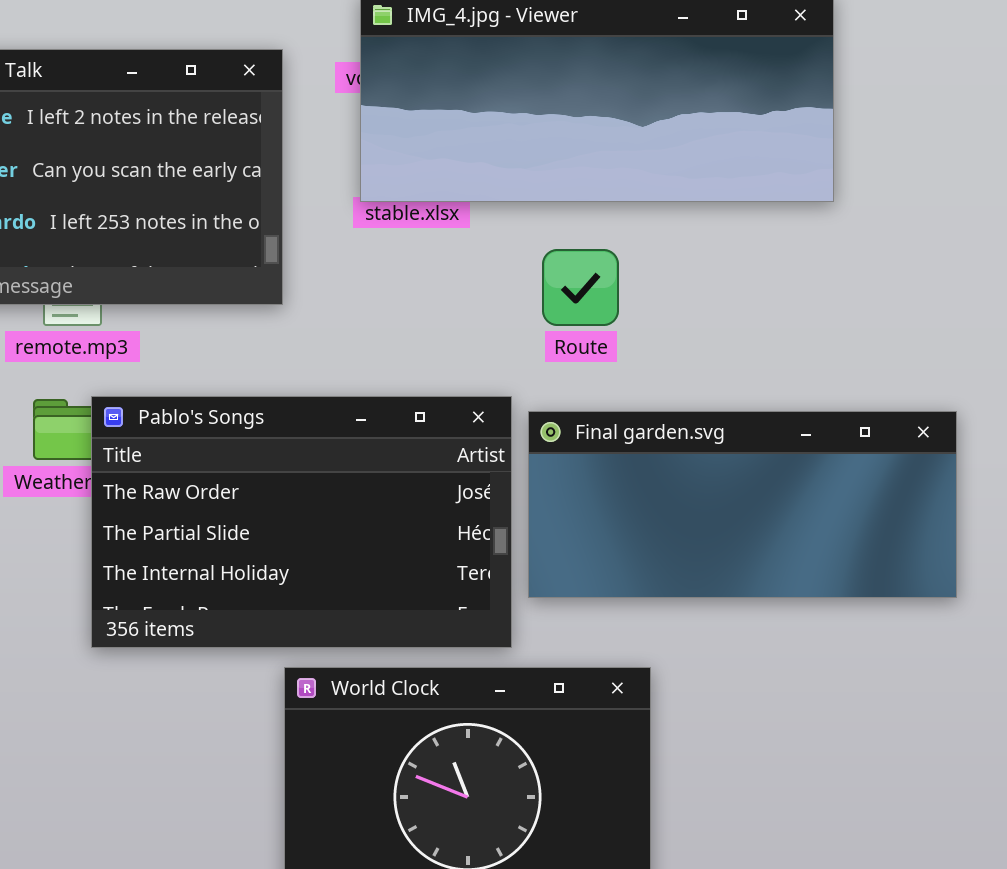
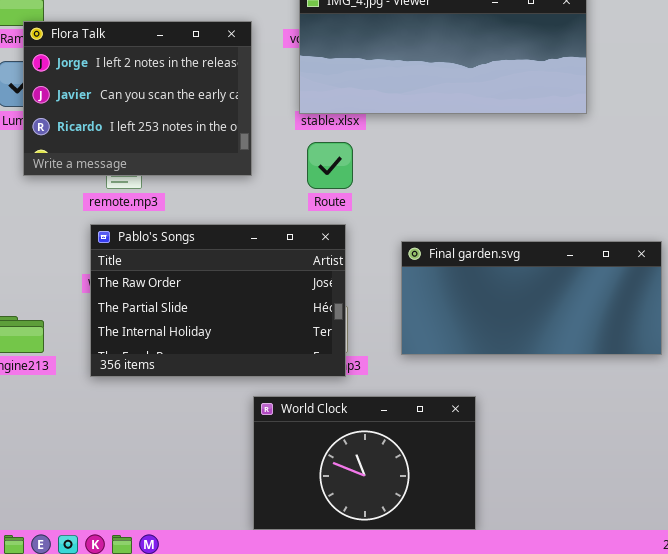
Route: [542,249,619,326] -> [307,142,353,189], moved
Pablo's Songs: [91,396,512,648] -> [90,224,346,377], moved

